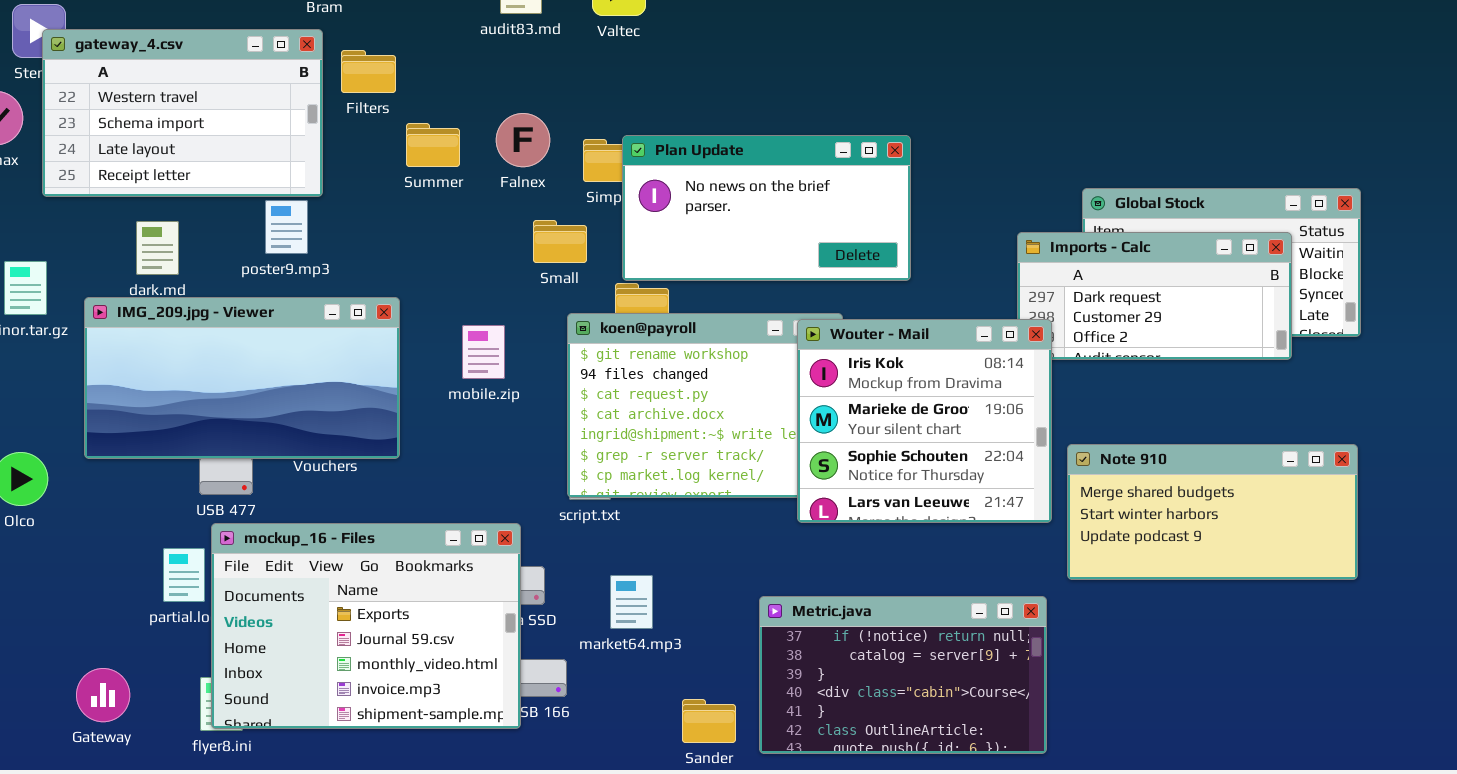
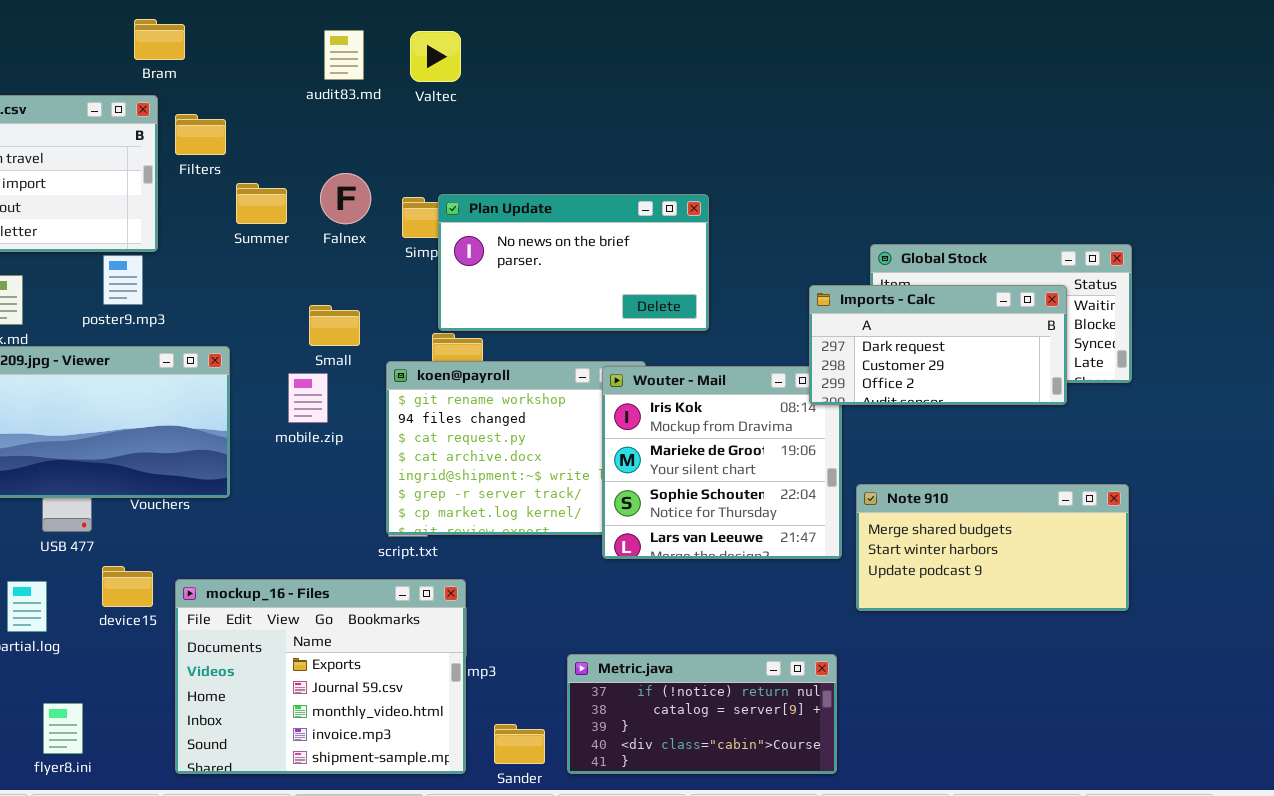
Small: [533,220,587,263] -> [309,305,360,346], moved
Imports - Calc: [1017,232,1292,360] -> [809,285,1067,405], raised
mockup_16 - Files: [211,523,521,729] -> [175,579,466,774], moved
Metric.java: [759,596,1047,754] -> [567,654,837,774], resized

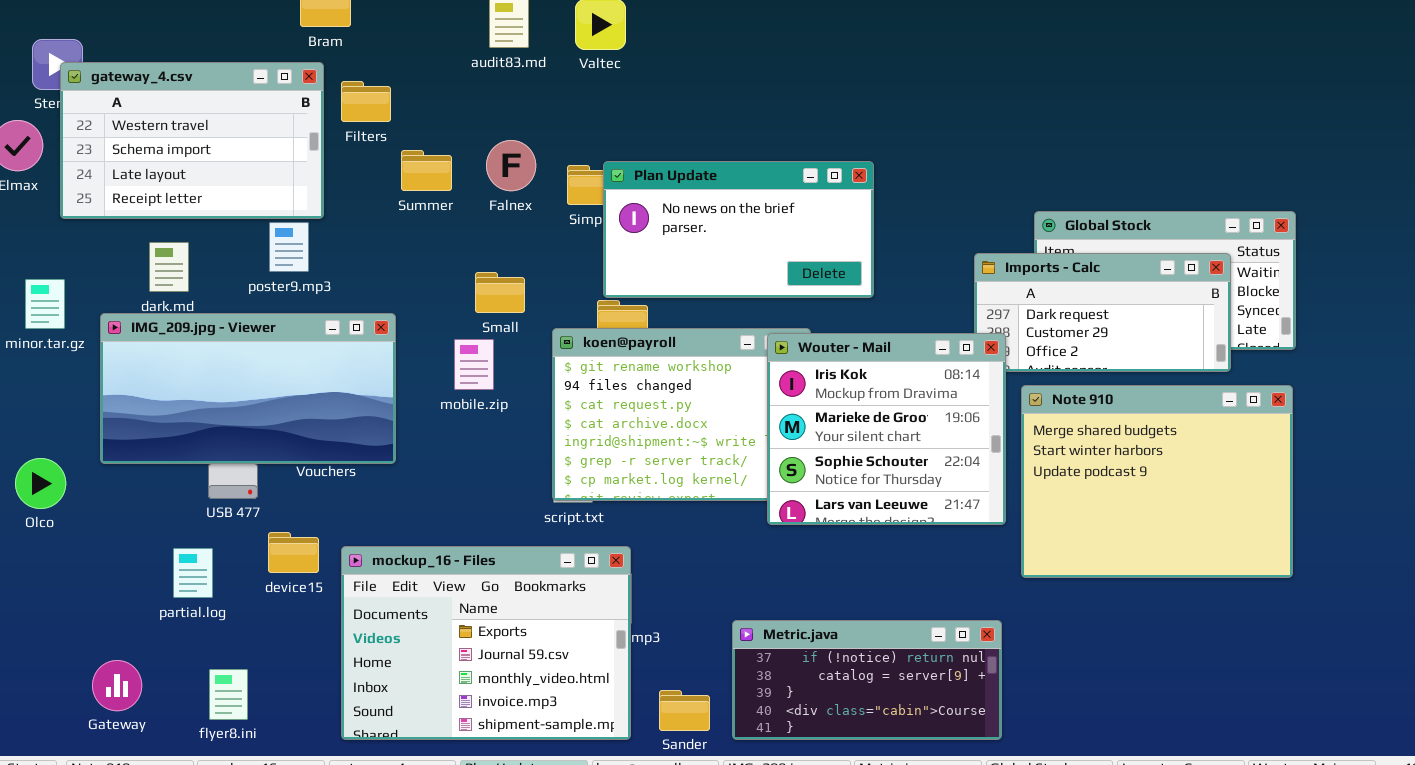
Wouter - Mail: [602,366,842,559] -> [767,333,1006,525], raised
Note 910: [856,484,1129,611] -> [1021,385,1293,578], resized

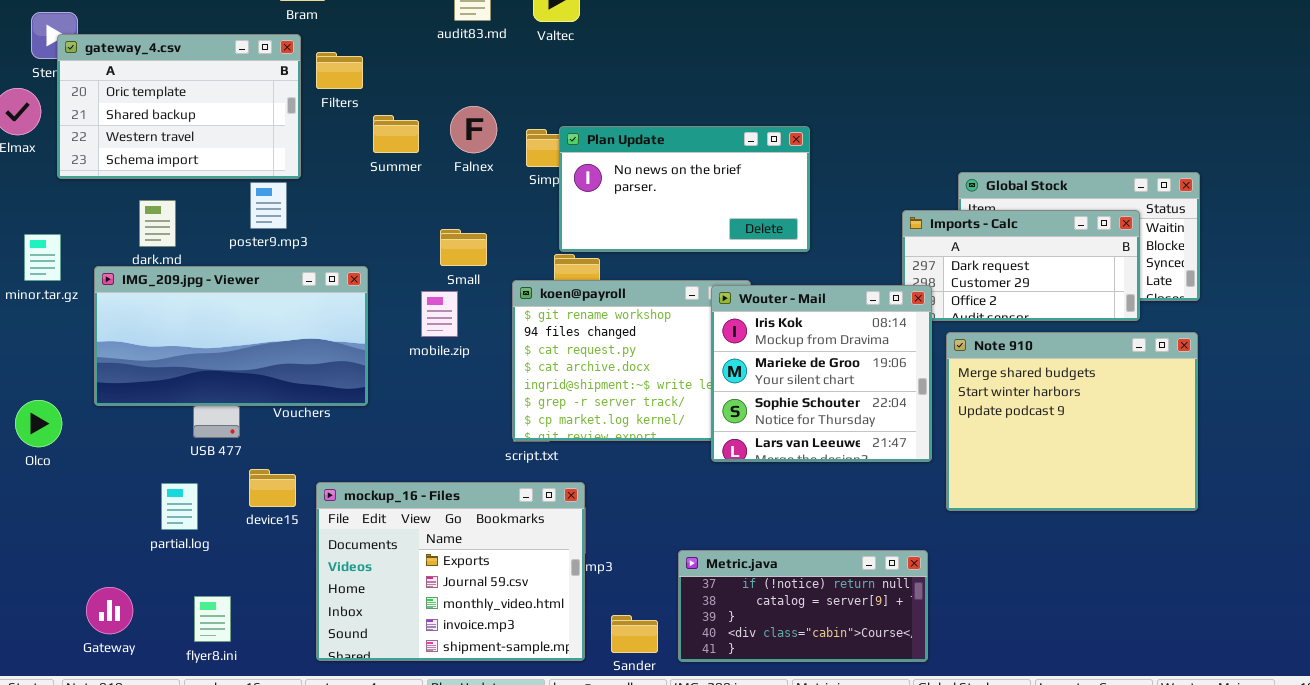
gateway_4.csv: [60,62,324,219] -> [57,34,301,179], scrolled up 2 rows

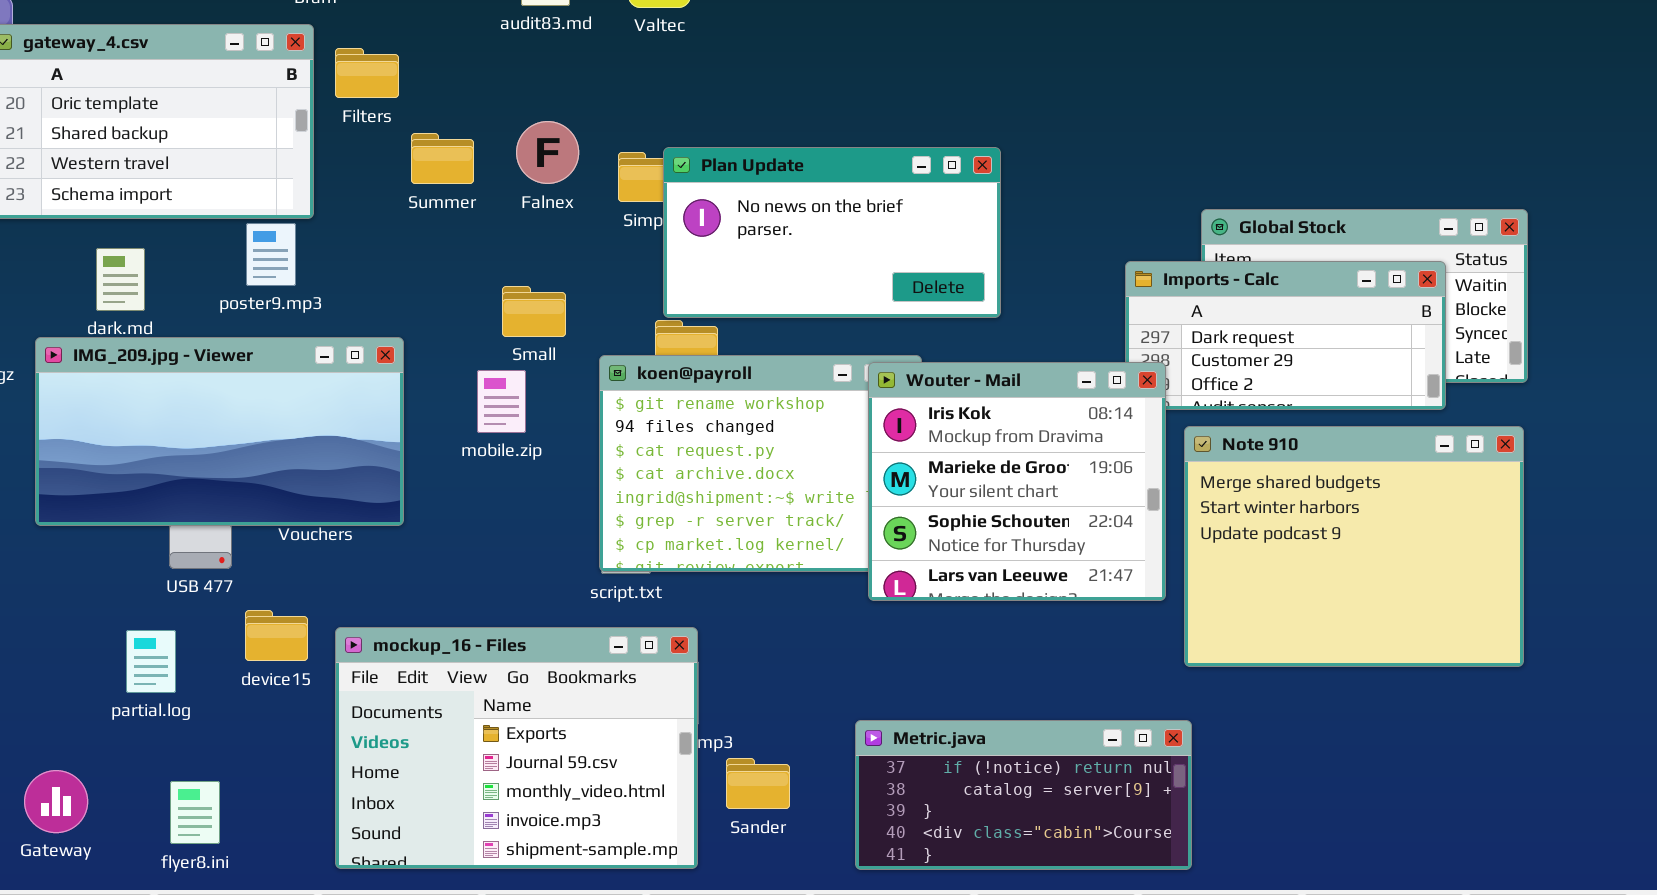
Metric.java: [678,550,928,662] -> [855,720,1192,870], moved
Sander: [611,615,658,653] -> [726,758,790,809], moved

